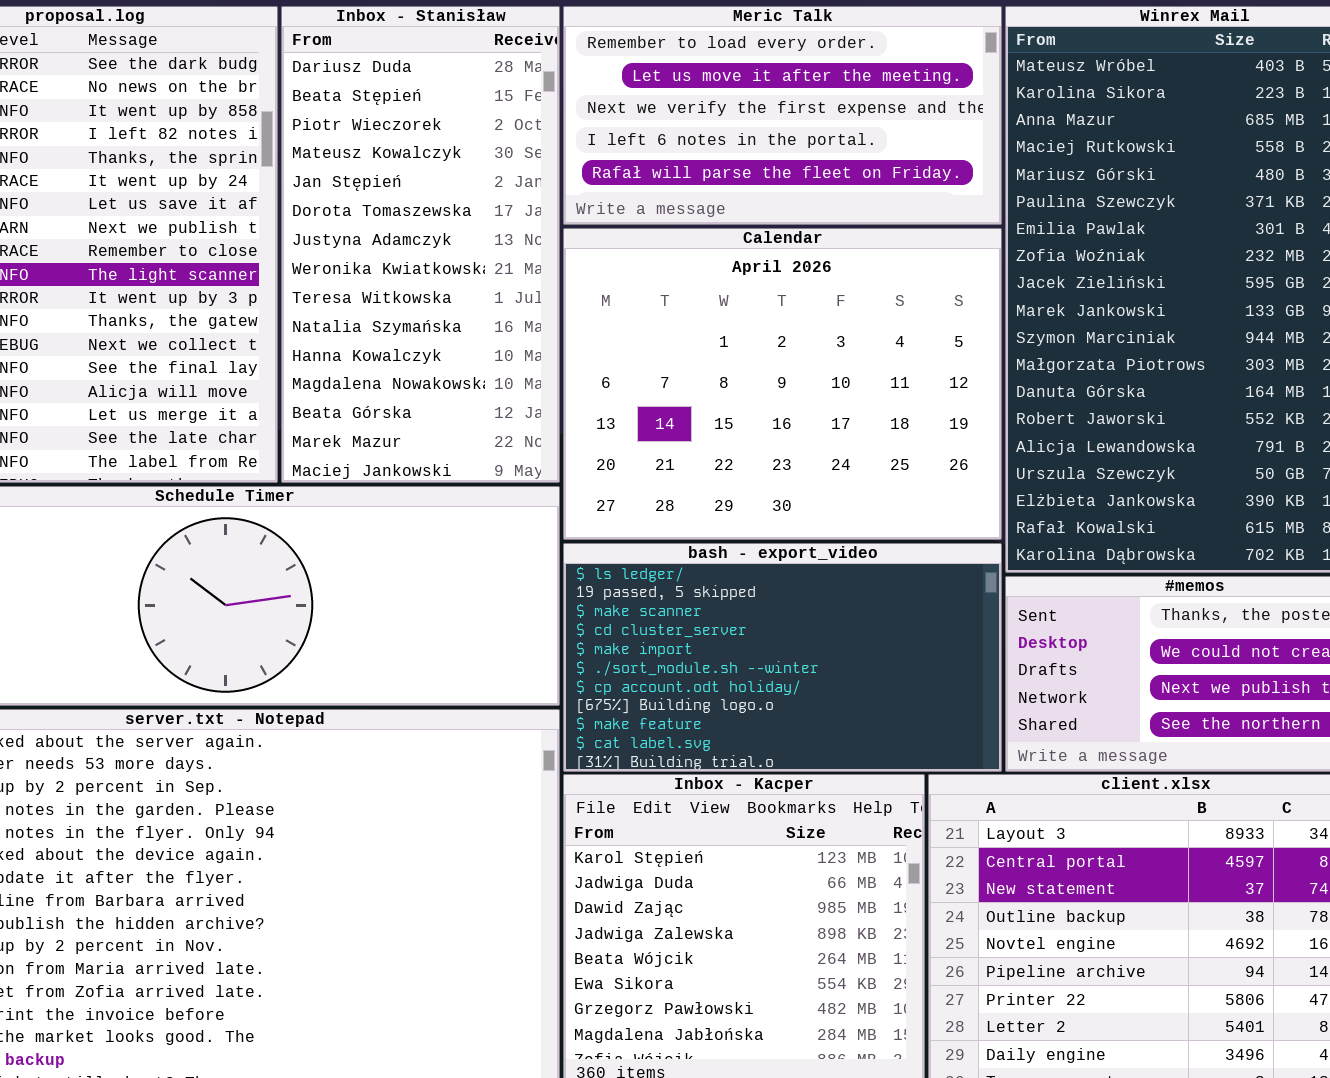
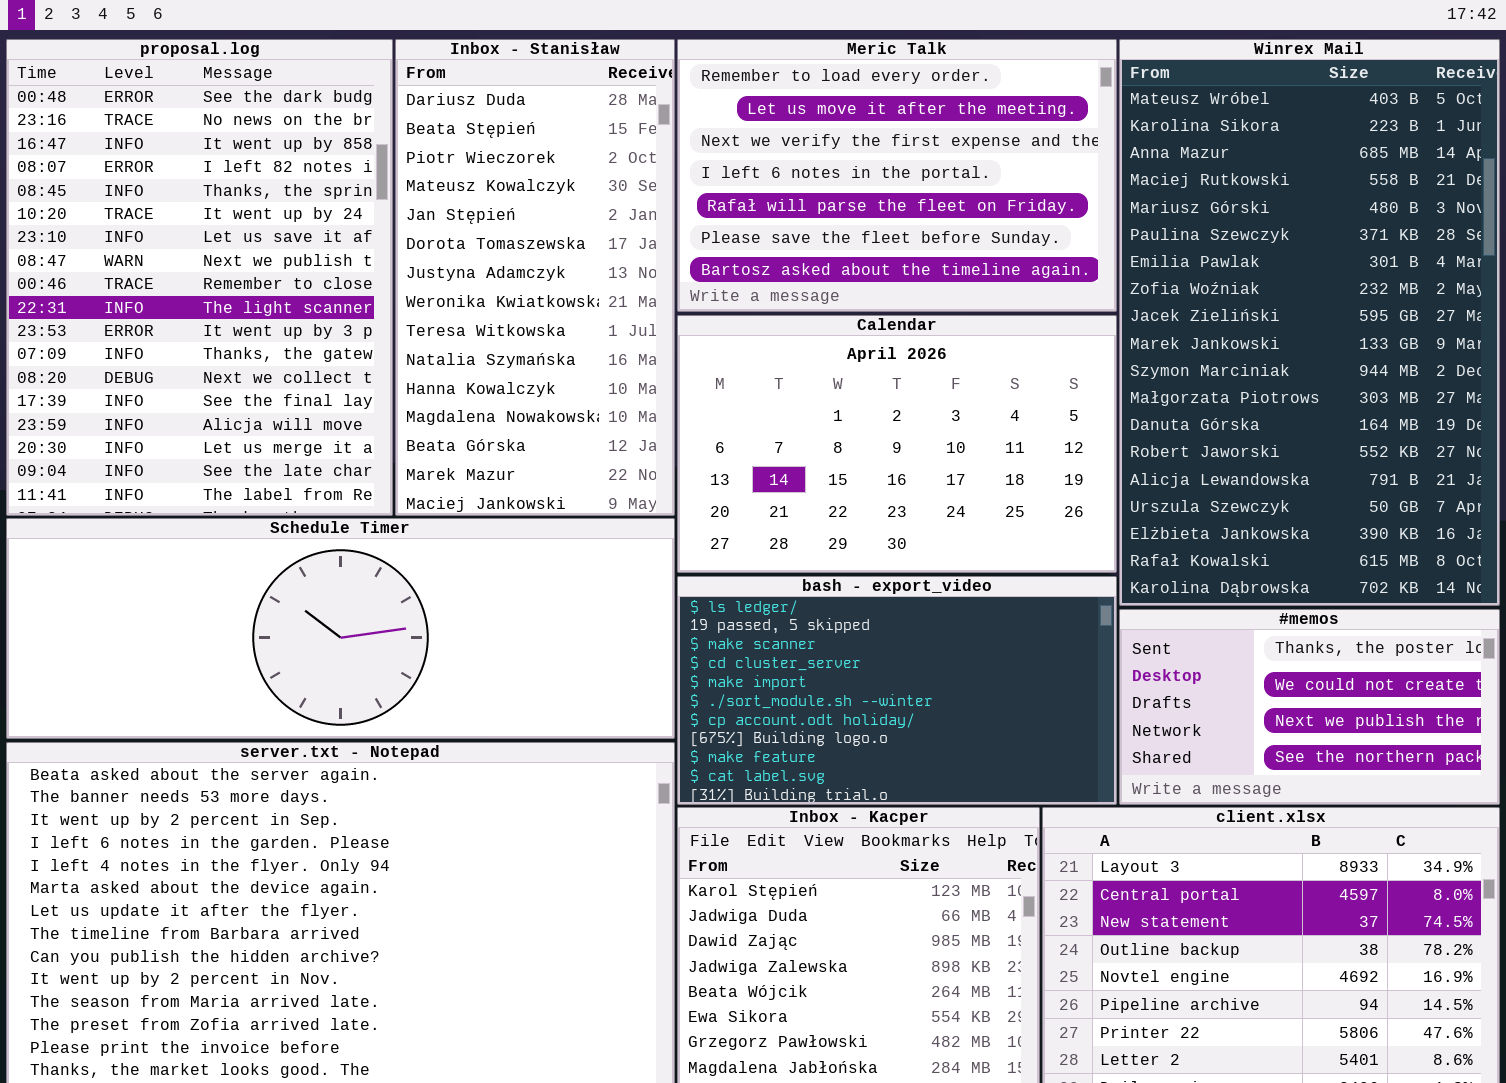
Meric Talk: [563,6,1002,225] -> [677,39,1117,312], resized
Calendar: [563,228,1002,540] -> [677,315,1117,573], resized

